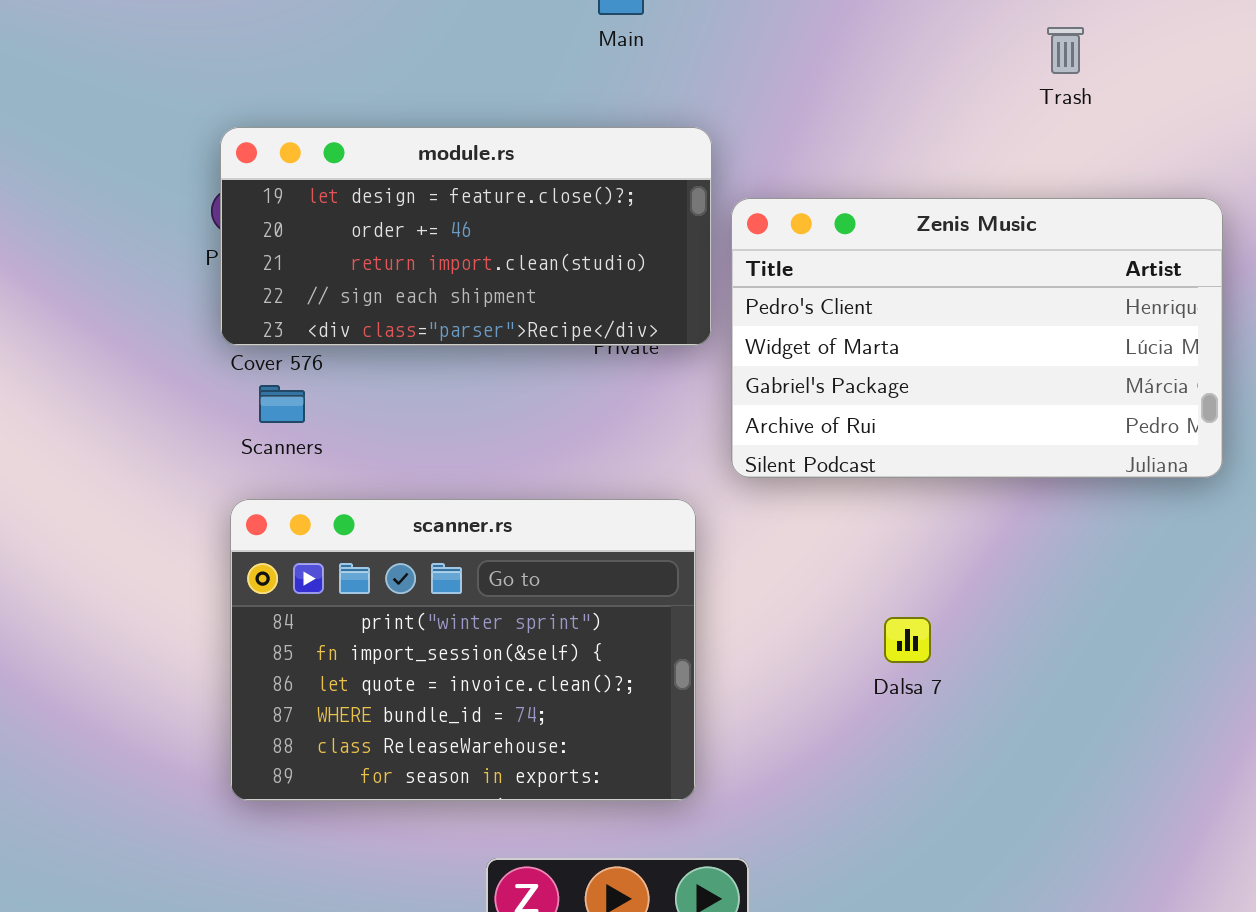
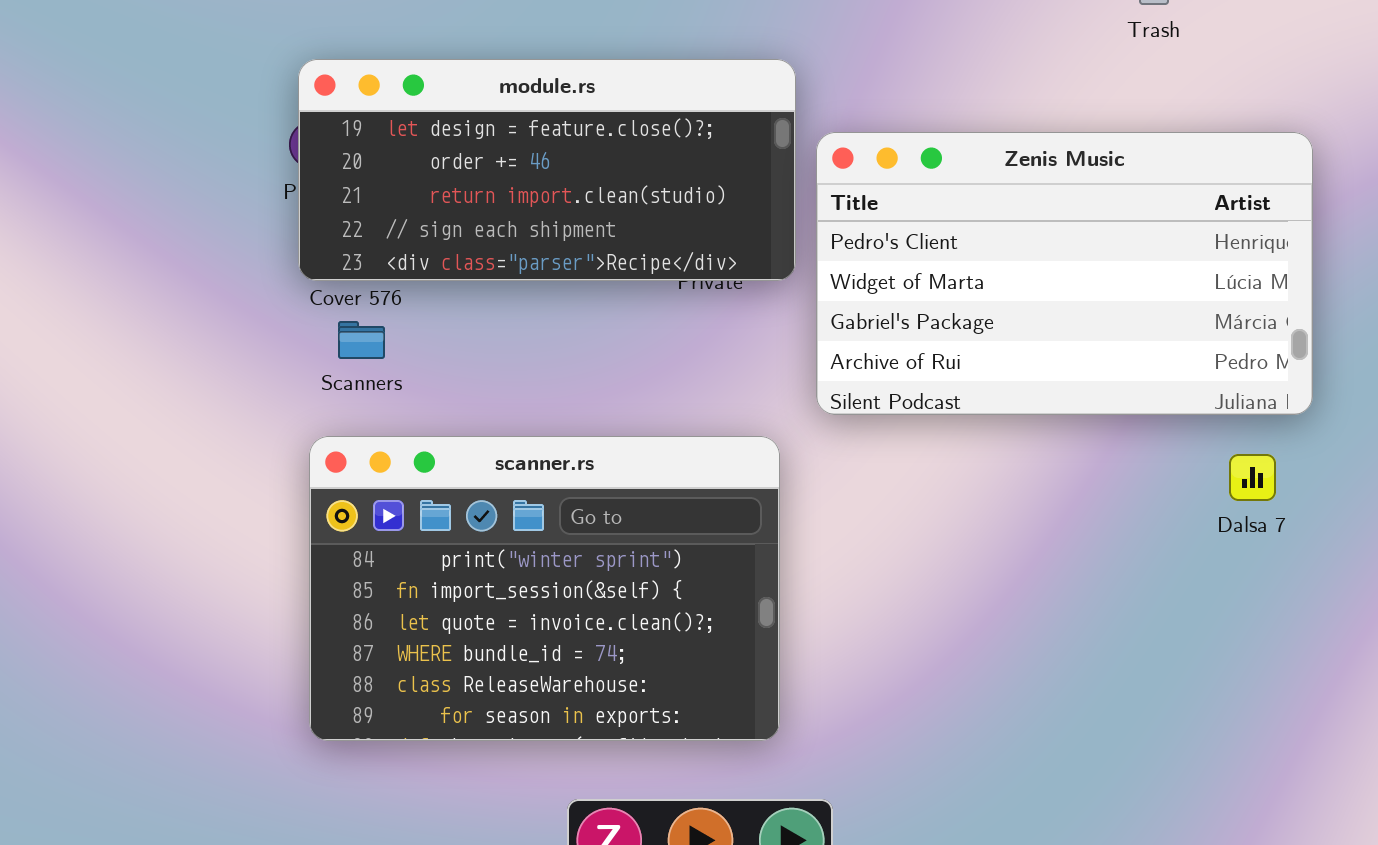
Dalsa 7: [884,617,931,663] -> [1229,454,1276,501], moved

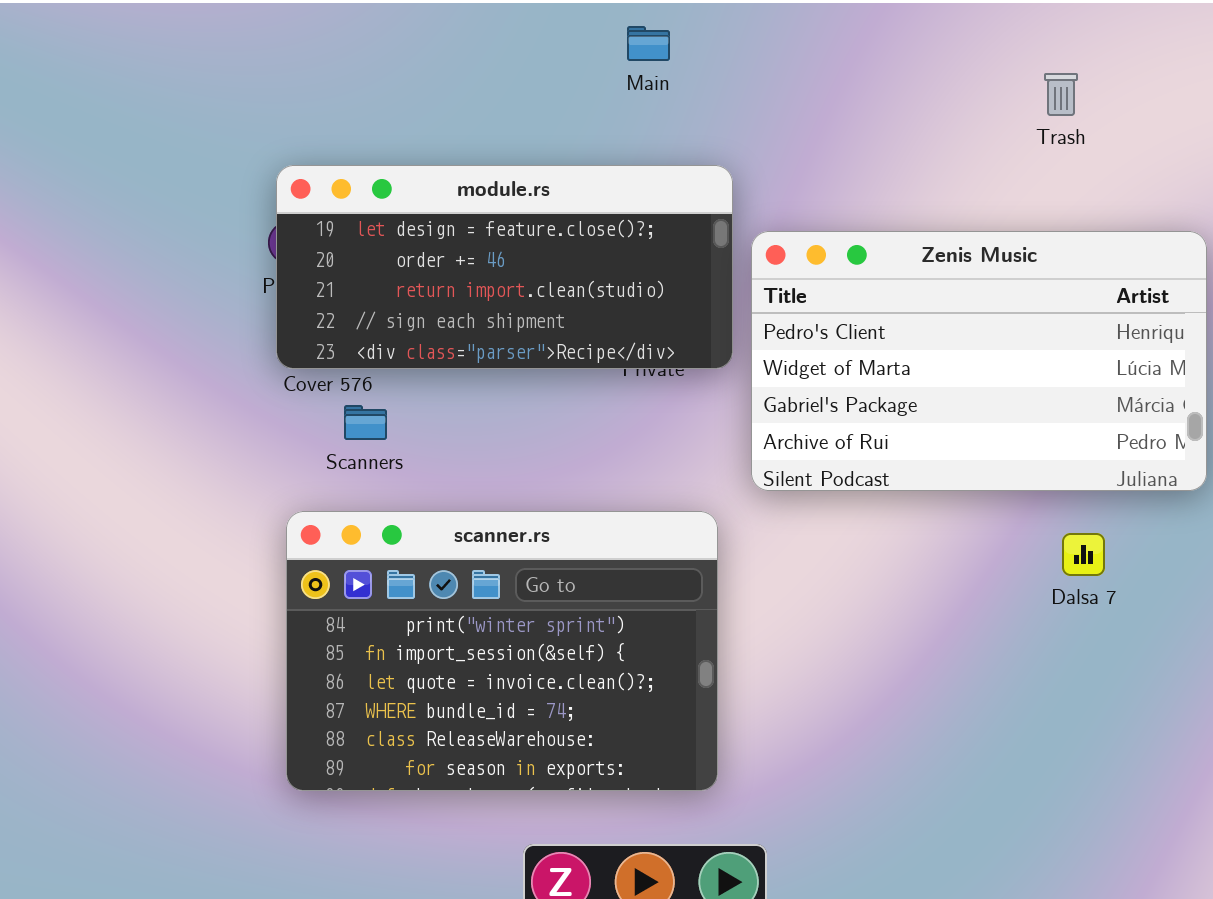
Scanners: [338,321,385,359] -> [344,405,387,440], moved
Dalsa 7: [1229,454,1276,501] -> [1062,533,1105,576], moved

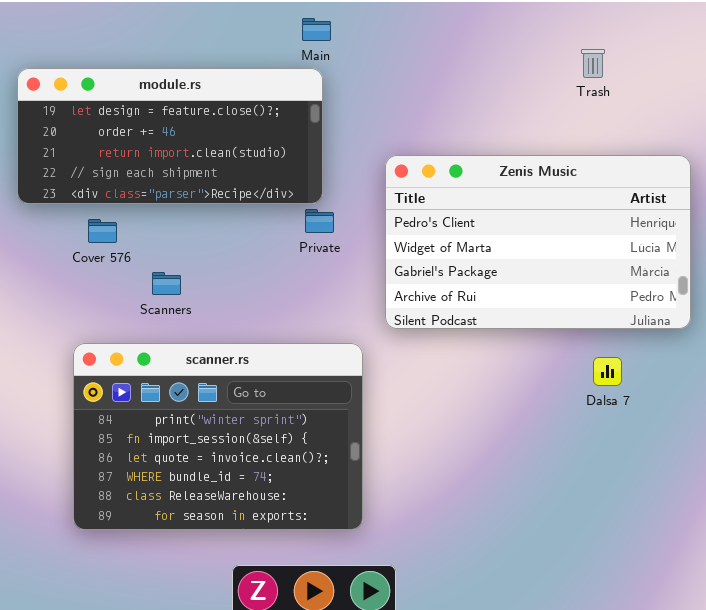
module.rs: [276,165,733,369] -> [17,68,323,204], moved
Scanners: [344,405,387,440] -> [152,272,181,295], moved

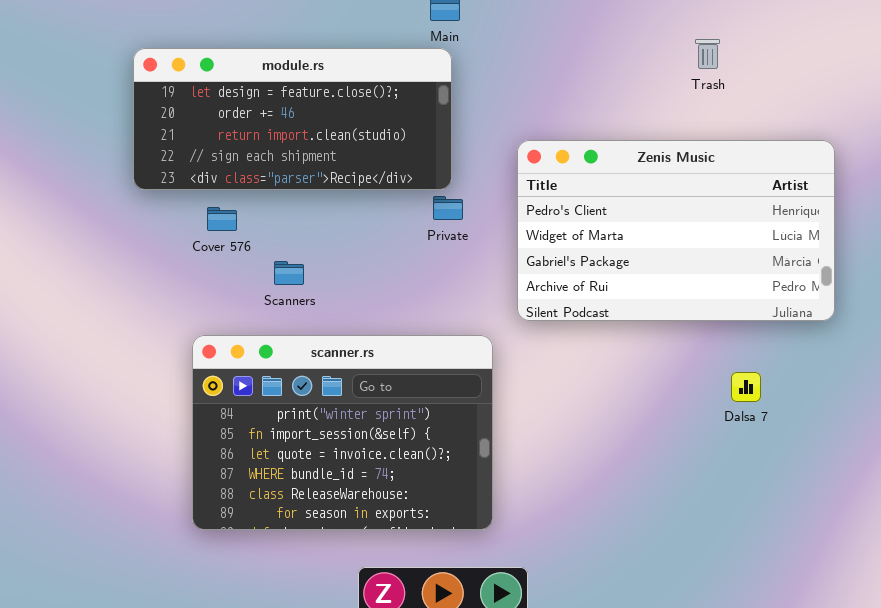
Trash: [581,49,605,78] -> [695,39,720,69], moved
Dalsa 7: [593,357,622,386] -> [731,372,761,402], moved

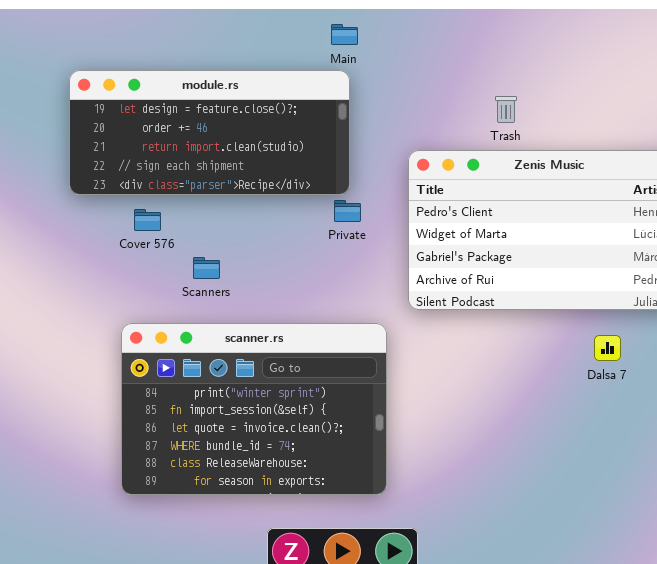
Trash: [695,39,720,69] -> [495,96,517,123], moved
Dalsa 7: [731,372,761,402] -> [594,335,621,361], moved

